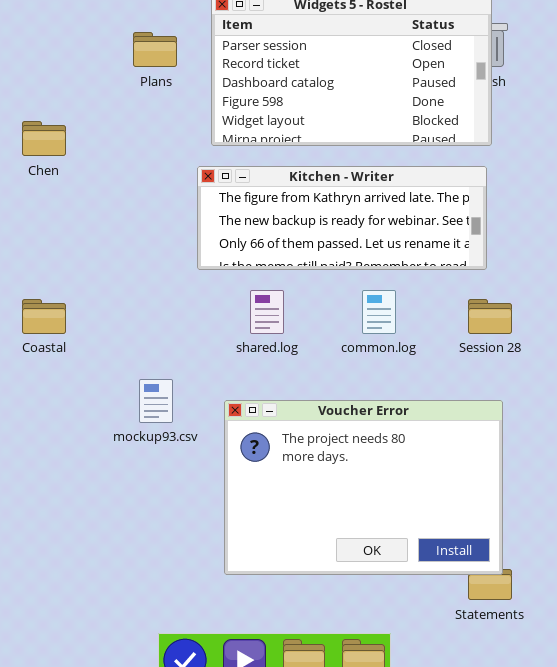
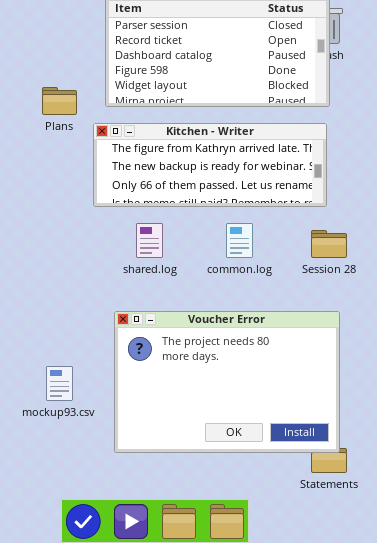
Plans: [133,32,177,67] -> [42,87,77,115], moved
mockup93.csv: [139,379,173,423] -> [46,366,73,401], moved

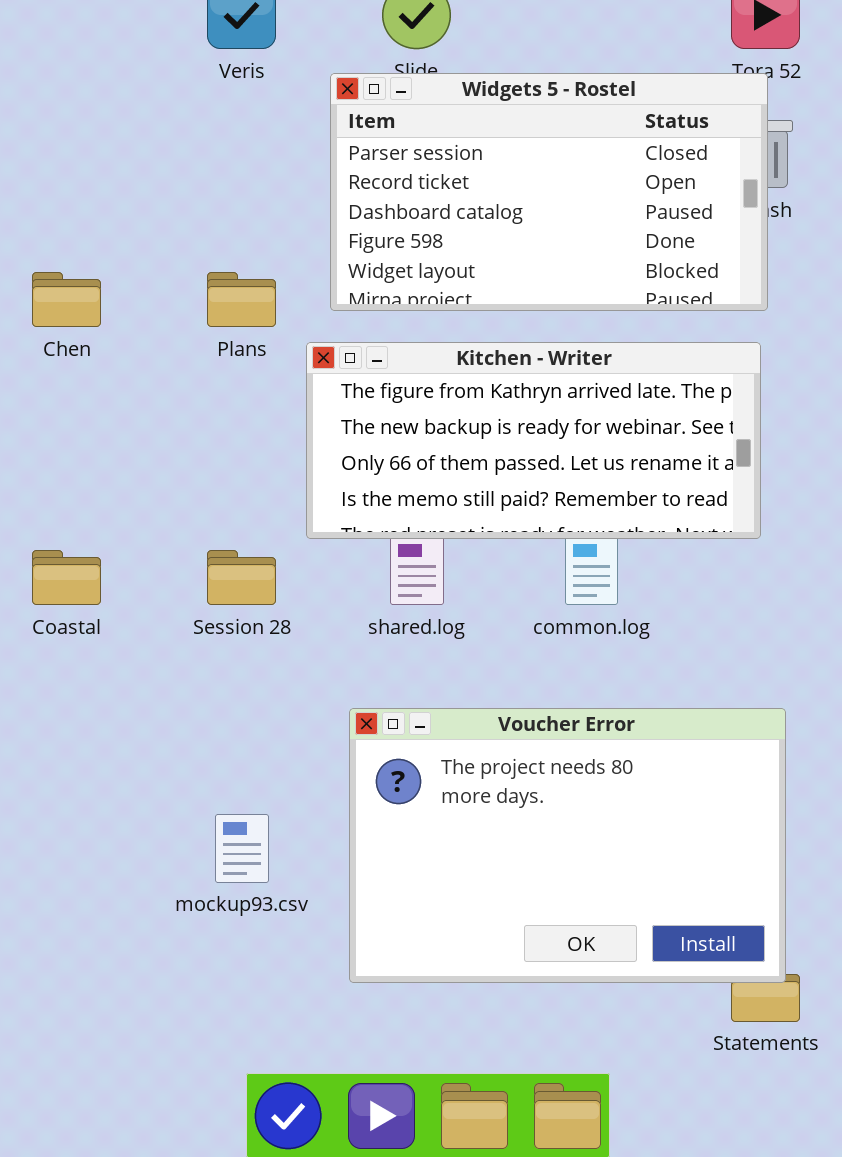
Kitchen - Writer: [93,123,327,207] -> [306,342,761,539], resized
Session 28: [311,230,347,258] -> [207,550,276,605], moved

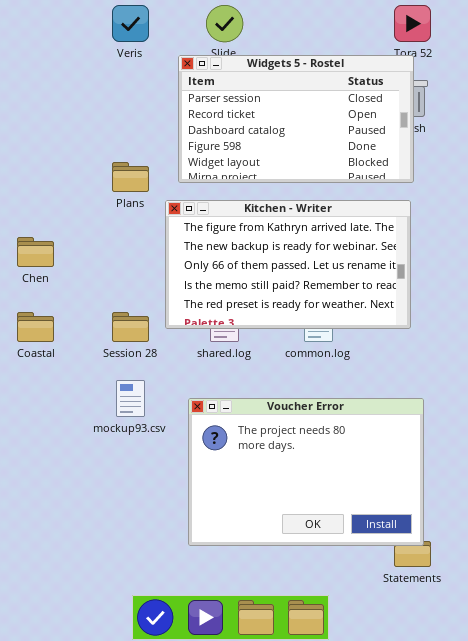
Chen: [32,272,101,327] -> [17,237,54,267], moved
Kitchen - Writer: [306,342,761,539] -> [165,200,411,329], resized
mockup93.csv: [215,814,269,883] -> [116,380,145,417], moved

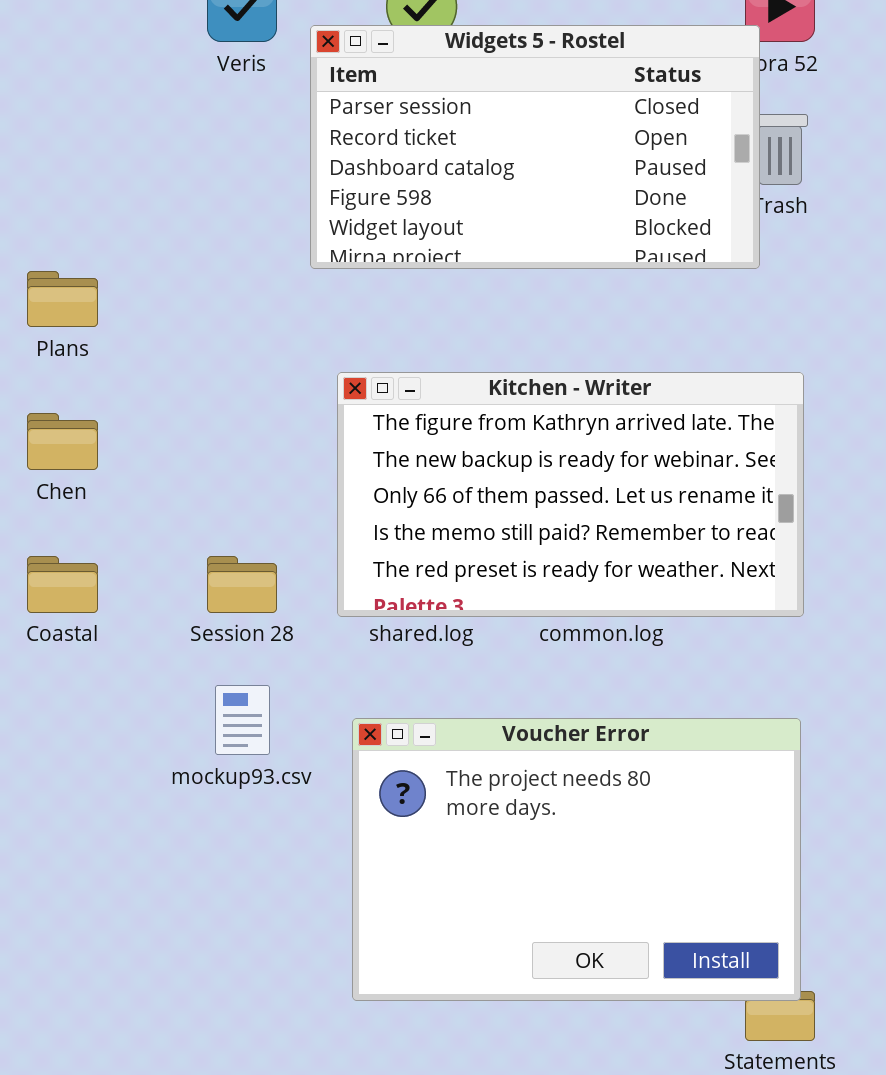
Widgets 5 - Rostel: [178,55,414,183] -> [310,25,760,269], moved
Plans: [112,162,149,192] -> [27,271,98,327], moved
Kitchen - Writer: [165,200,411,329] -> [337,372,804,617], moved

